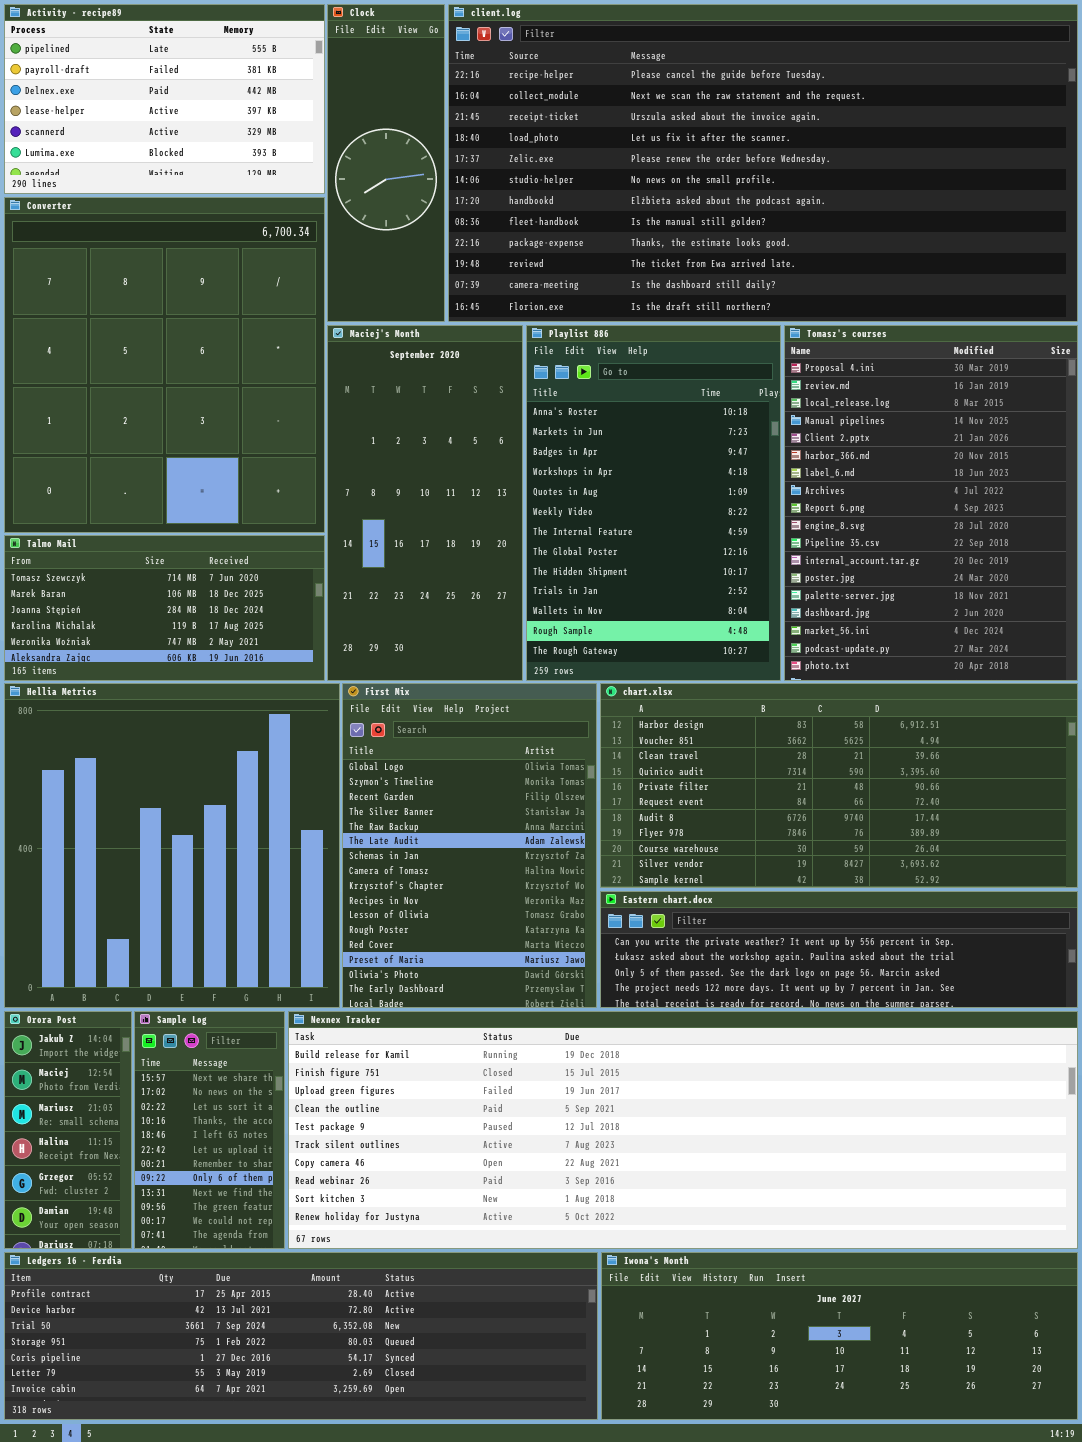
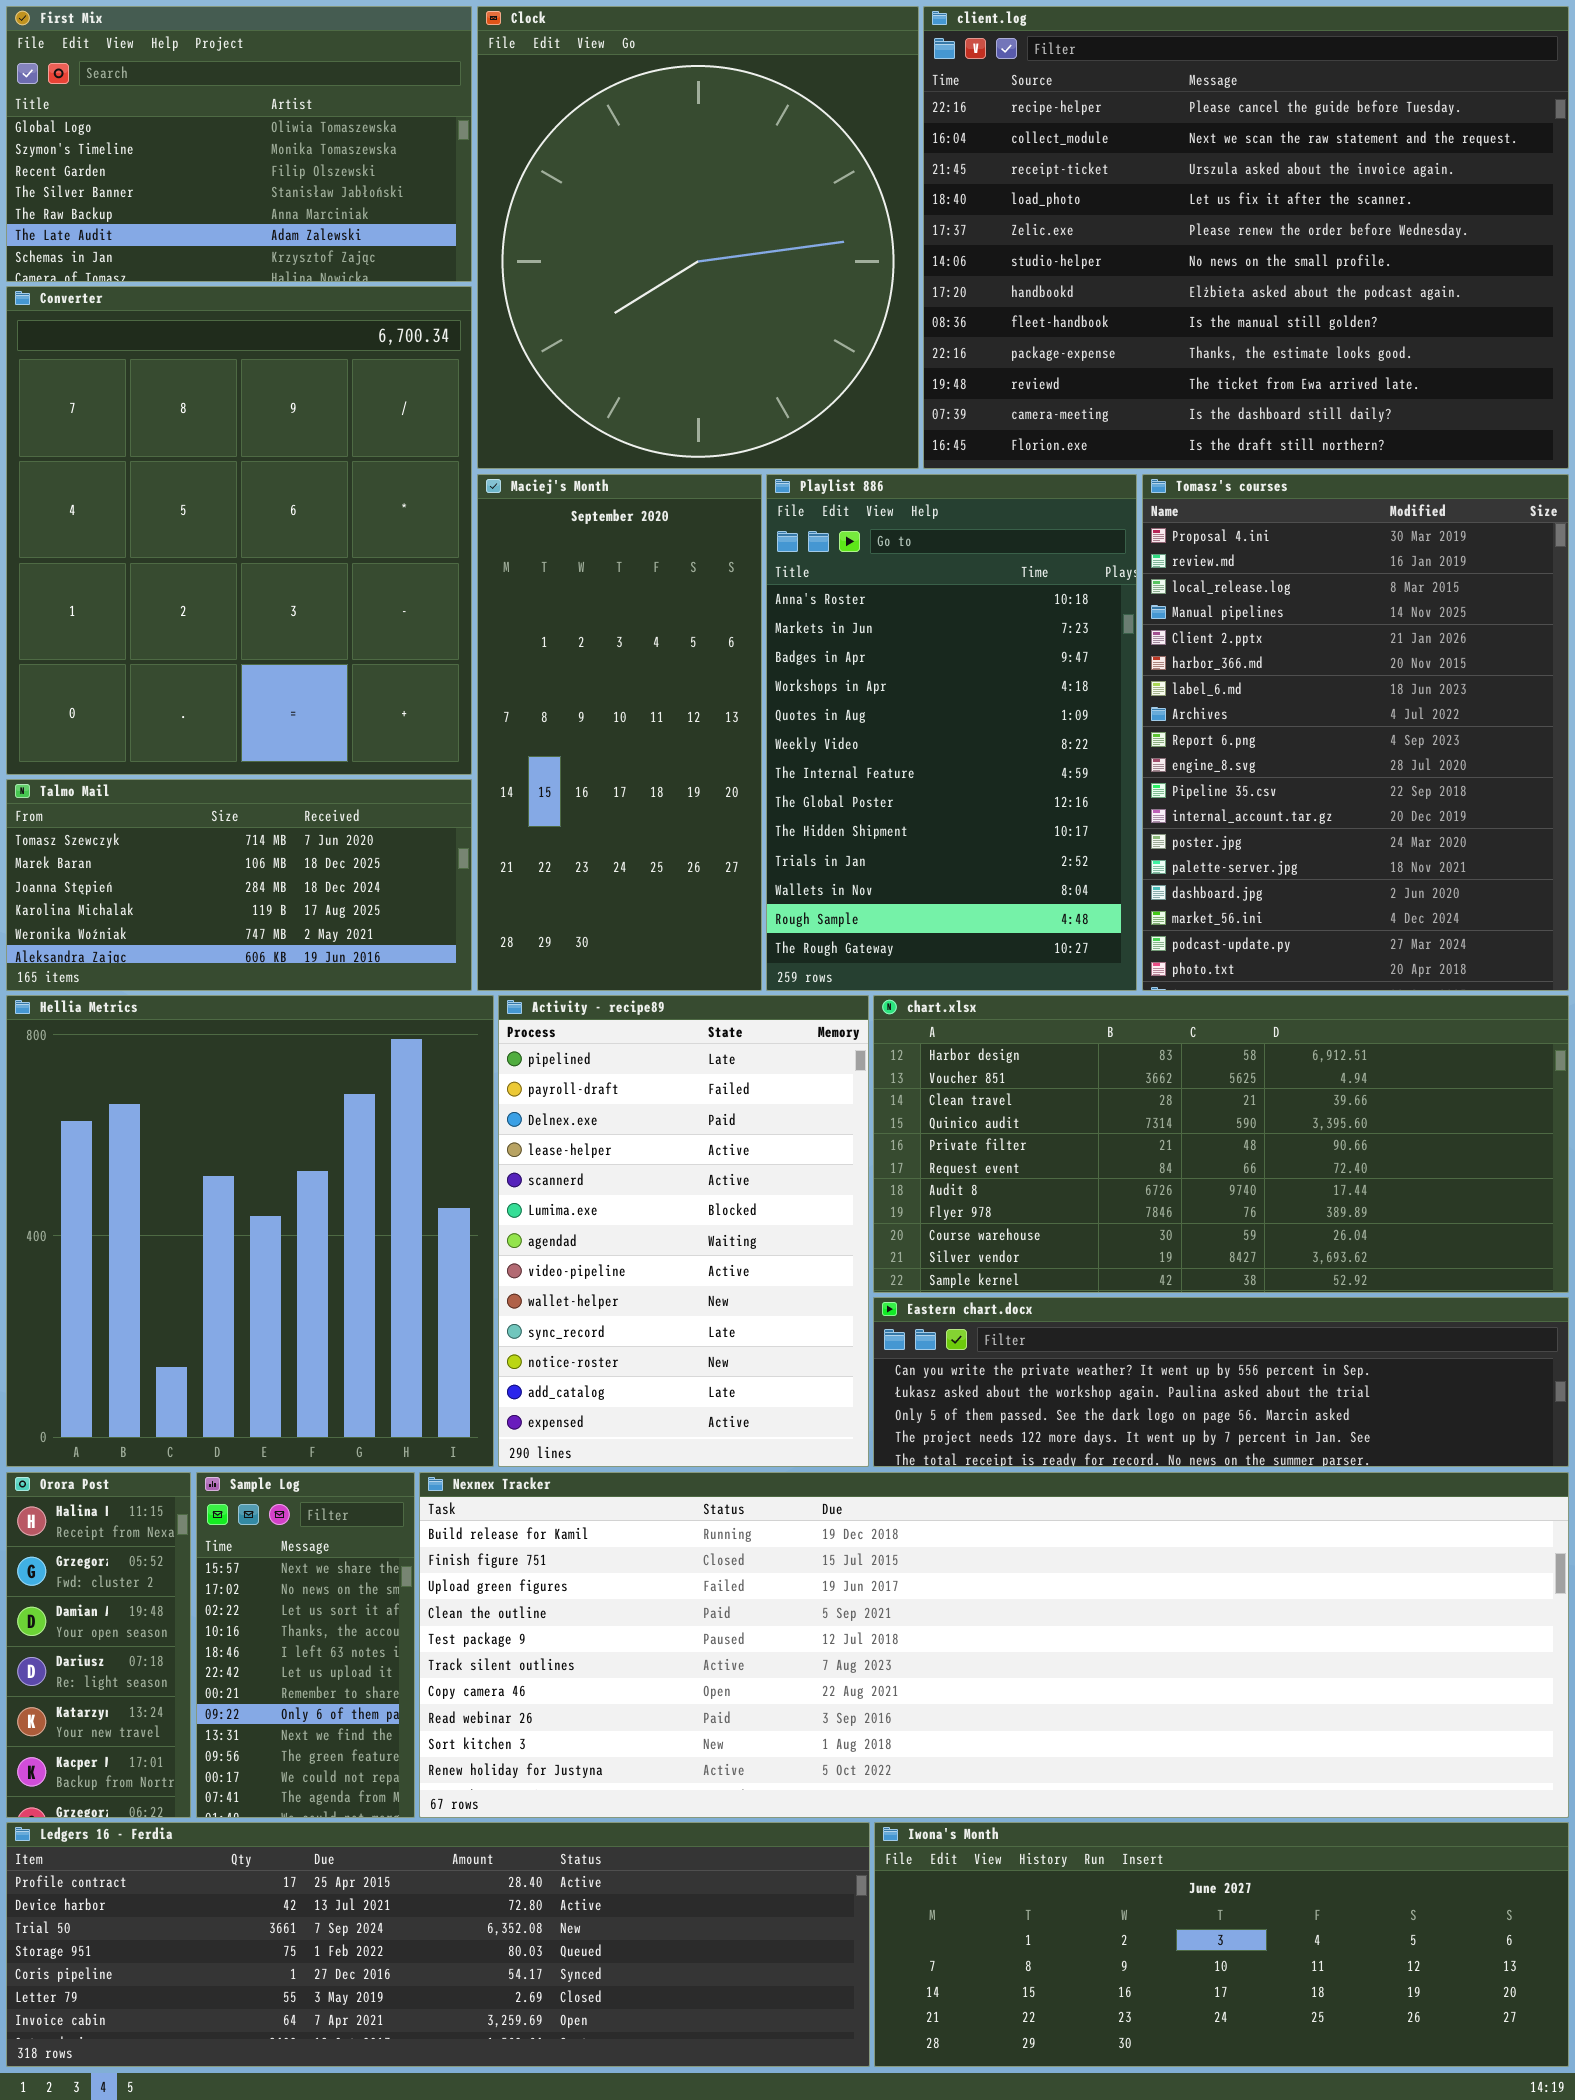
Activity - recipe89: [4,4,325,194] -> [498,995,869,1467], moved, resized
Clock: [327,4,445,322] -> [477,6,919,469], resized
client.log: [448,4,1078,322] -> [923,6,1569,469], resized
First Mix: [342,683,597,1008] -> [6,6,472,282], moved, resized
Orora Post: [4,1011,132,1249] -> [6,1472,191,1818], scrolled down 3 rows

